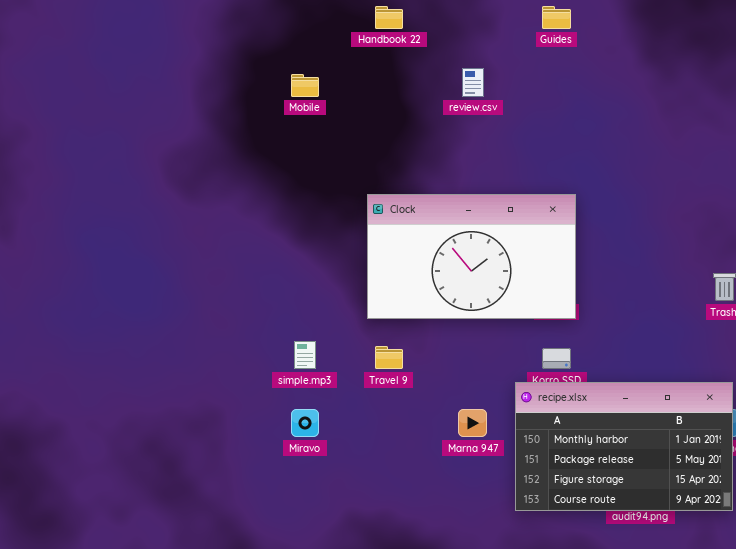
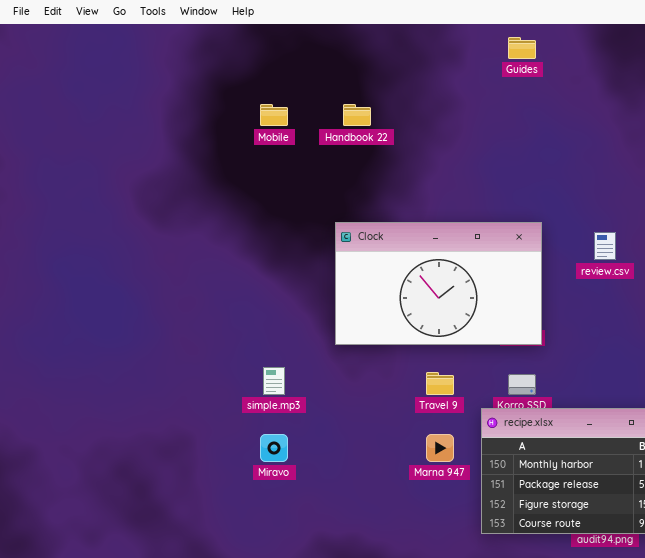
Handbook 22: [375,6,403,29] -> [343,104,371,126], moved
review.csv: [462,68,484,97] -> [594,232,616,260], moved
Travel 9: [375,346,403,369] -> [426,372,454,395], moved

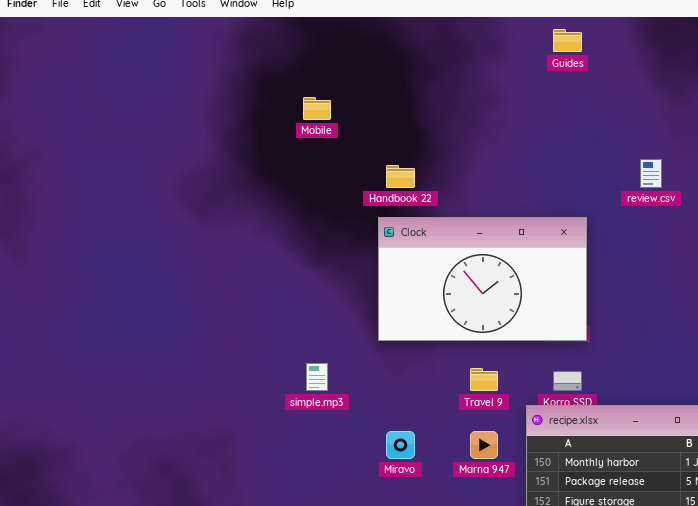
Handbook 22: [343,104,371,126] -> [386,165,415,188], moved
review.csv: [594,232,616,260] -> [640,159,662,188], moved
Miravo: [260,434,288,462] -> [386,431,415,459], moved

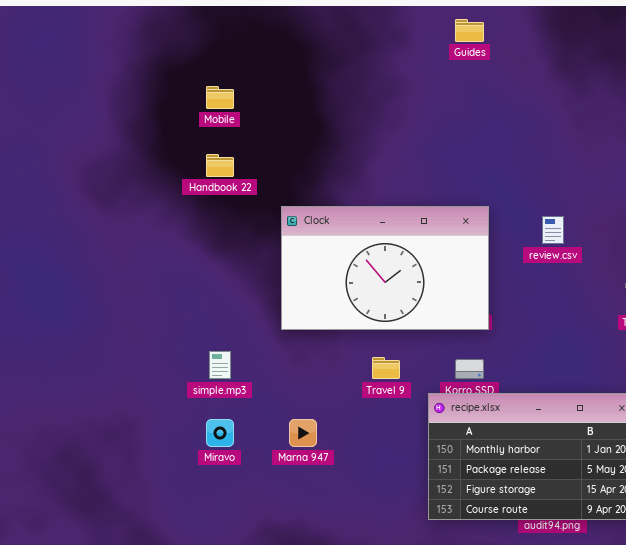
review.csv: [640,159,662,188] -> [542,216,564,244], moved
Handbook 22: [386,165,415,188] -> [206,154,234,177], moved
Miravo: [386,431,415,459] -> [206,419,234,447], moved
Marna 947: [470,431,498,459] -> [289,419,317,447], moved

